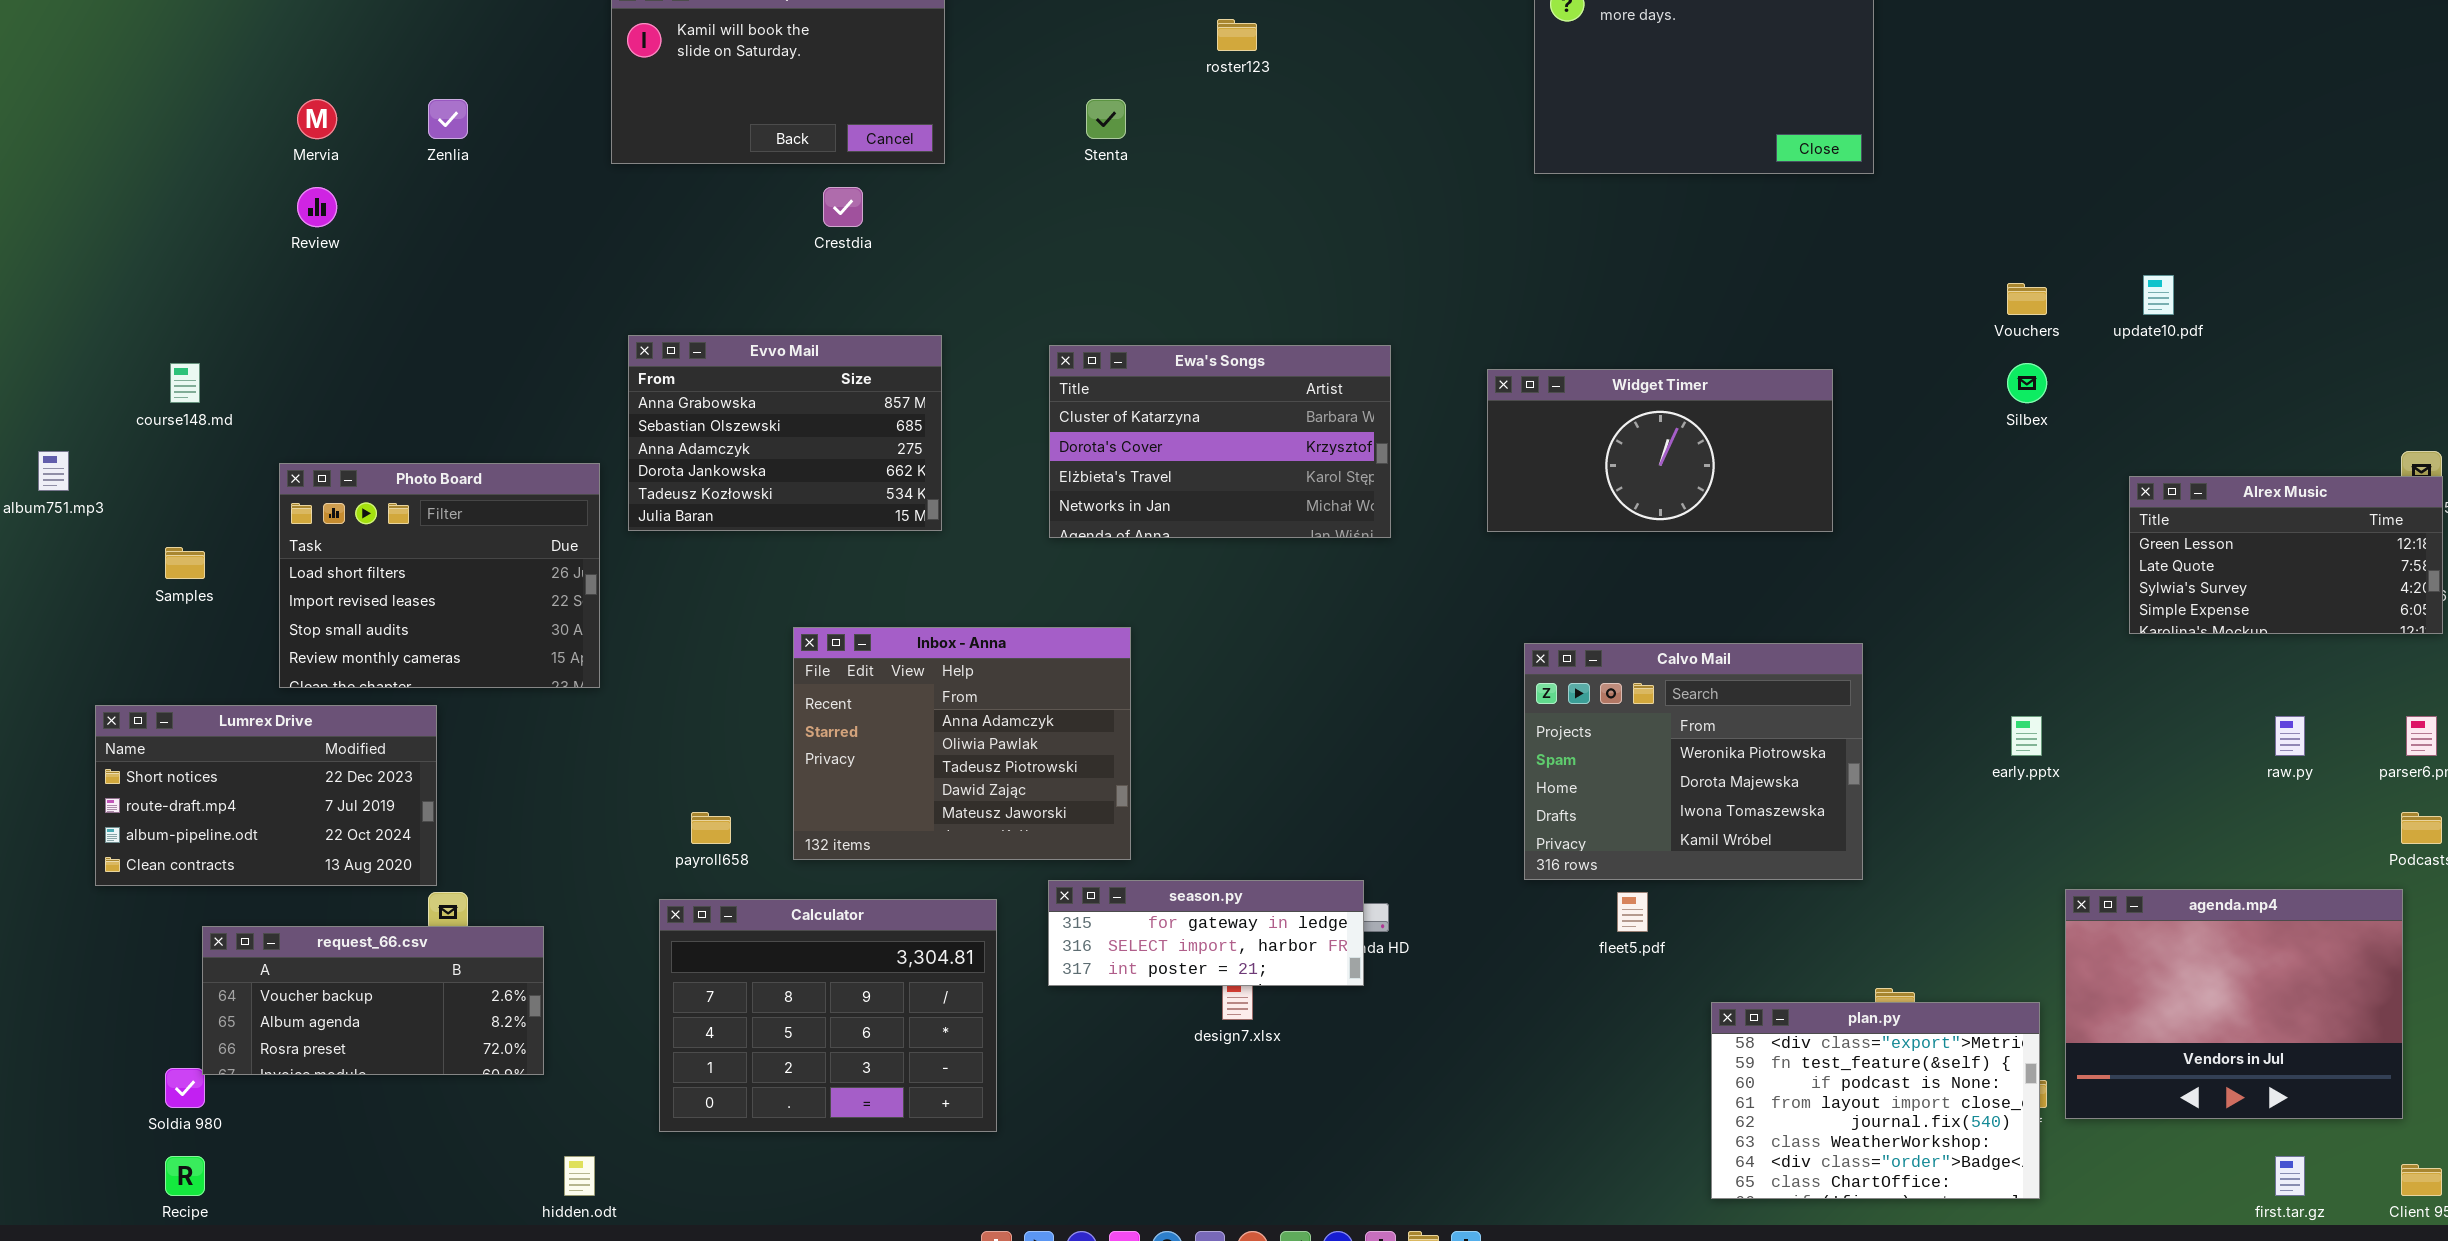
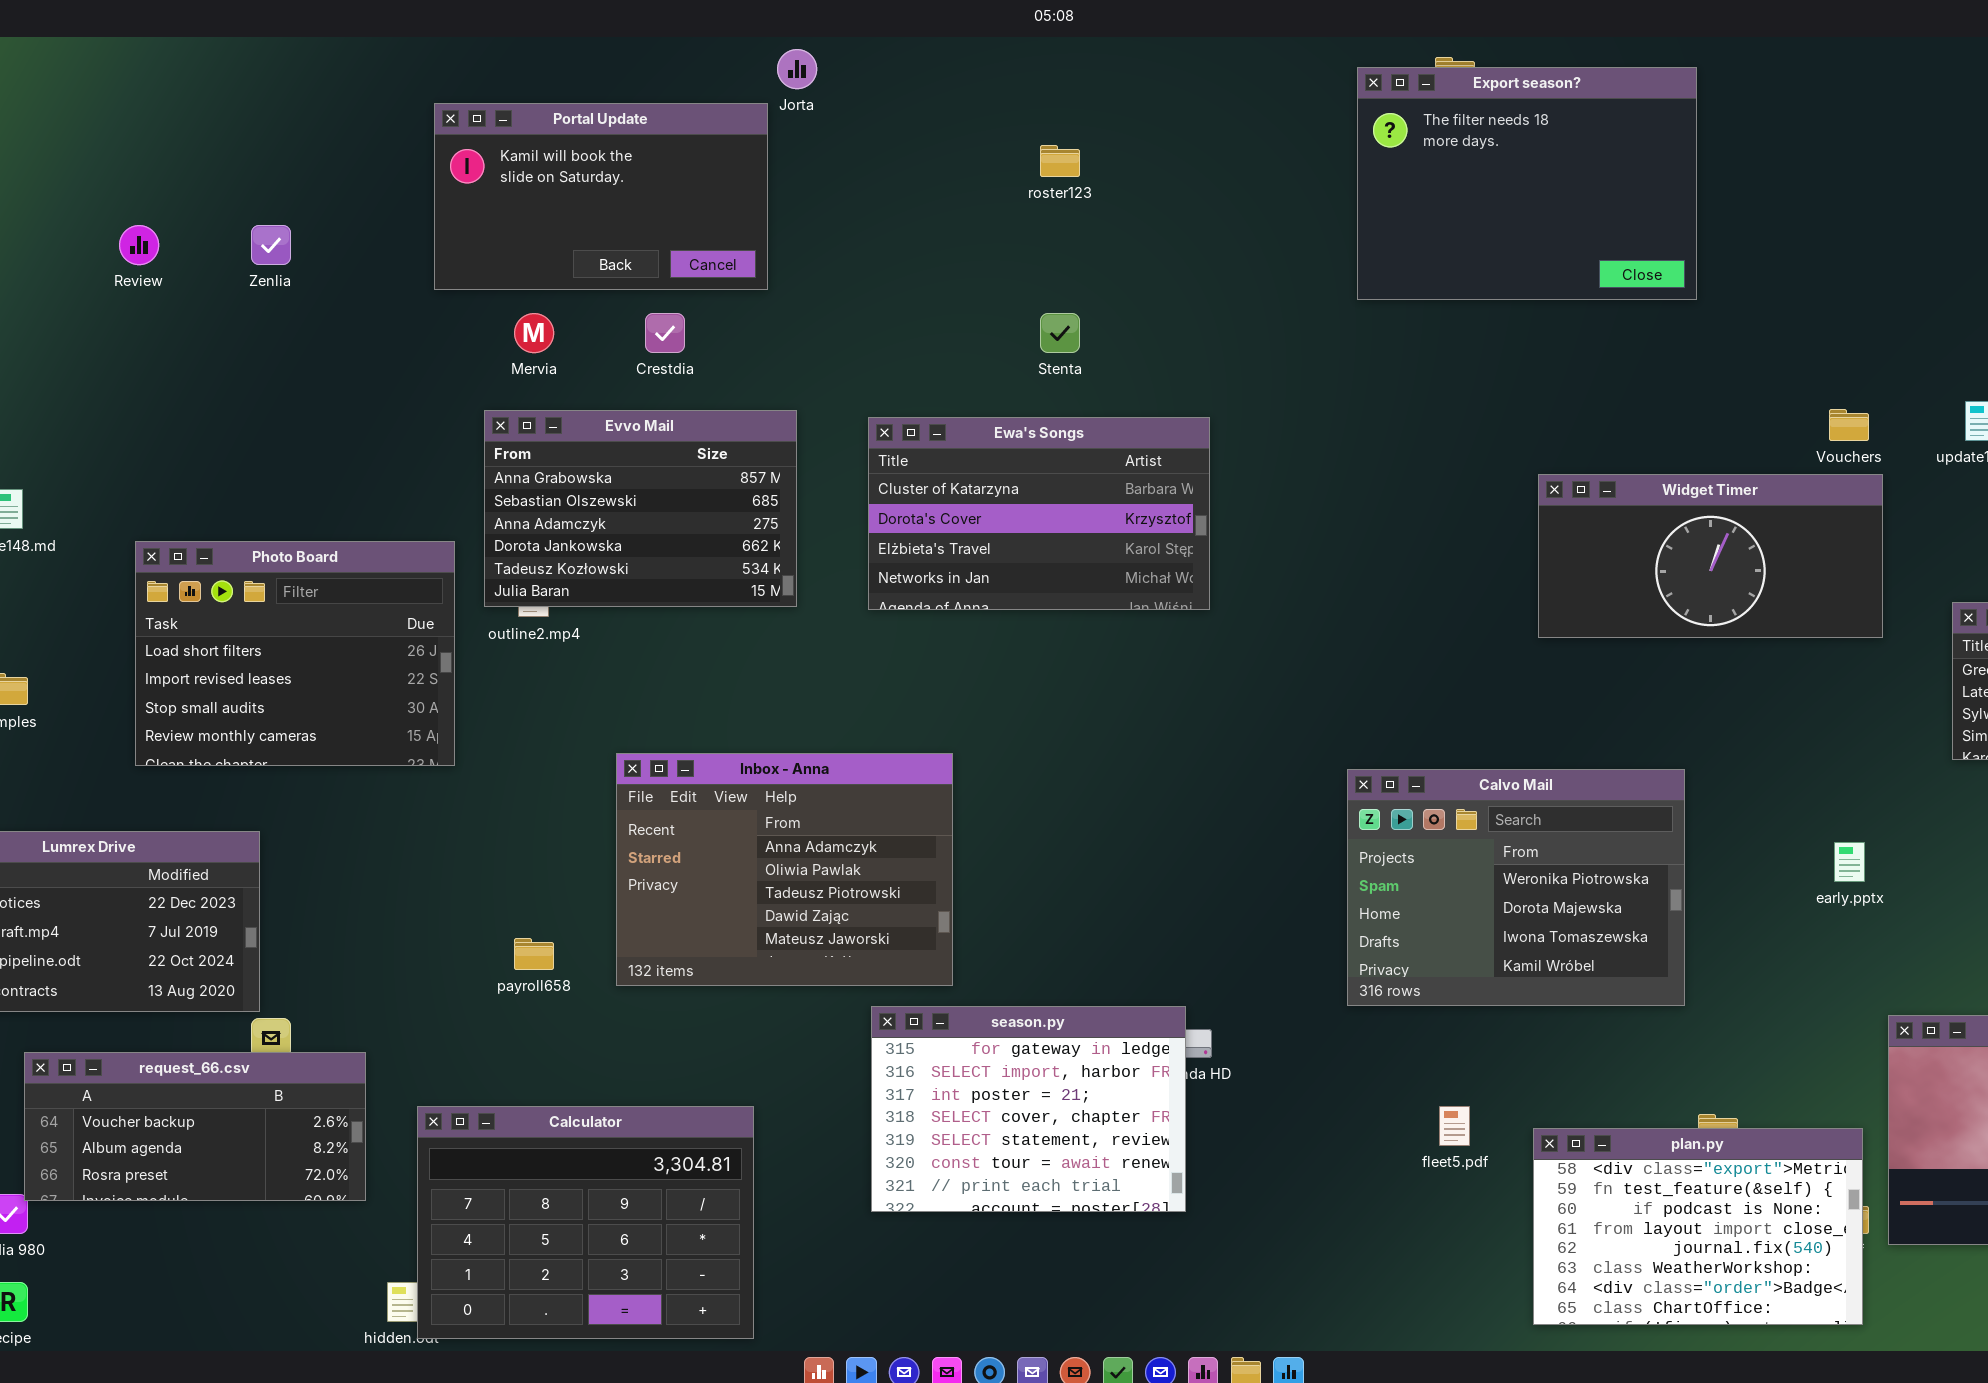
Mervia: [297,99,337,139] -> [514,313,554,353], moved
Stenta: [1086,99,1126,139] -> [1040,313,1080,353], moved
Review: [297,187,337,227] -> [119,225,159,265], moved
Evvo Mail: [628,335,942,531] -> [484,410,797,607], moved
Ewa's Songs: [1049,345,1391,538] -> [868,417,1210,610], moved
Widget Timer: [1487,369,1833,532] -> [1538,474,1883,638], moved
Photo Board: [279,463,600,688] -> [135,541,455,766], moved
season.py: [1048,880,1364,986] -> [871,1006,1186,1212], resized
fleet5.pdf: [1617,892,1648,932] -> [1439,1106,1470,1146], moved
Calculator: [659,899,997,1132] -> [417,1106,754,1339], moved

